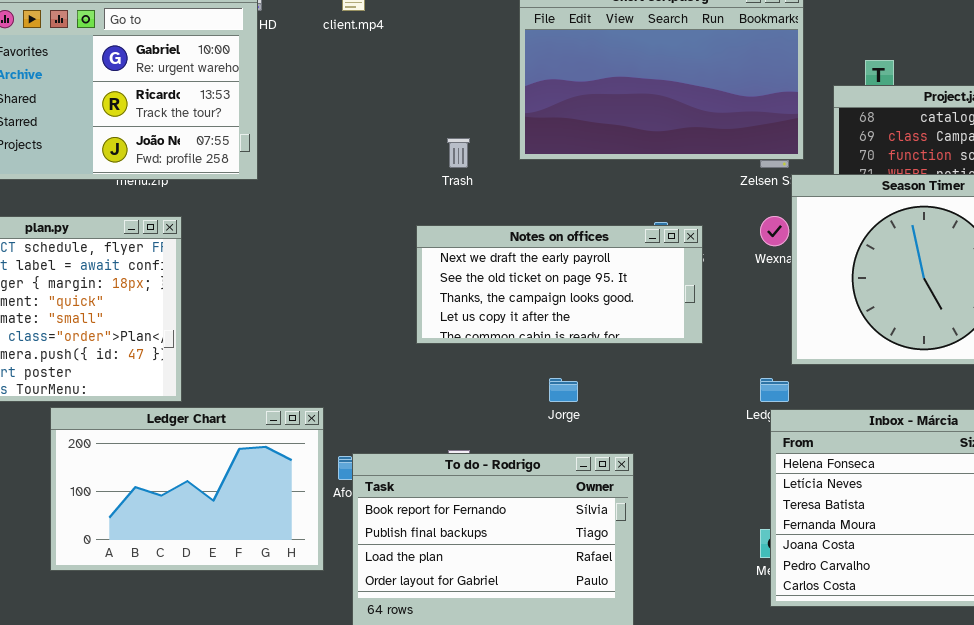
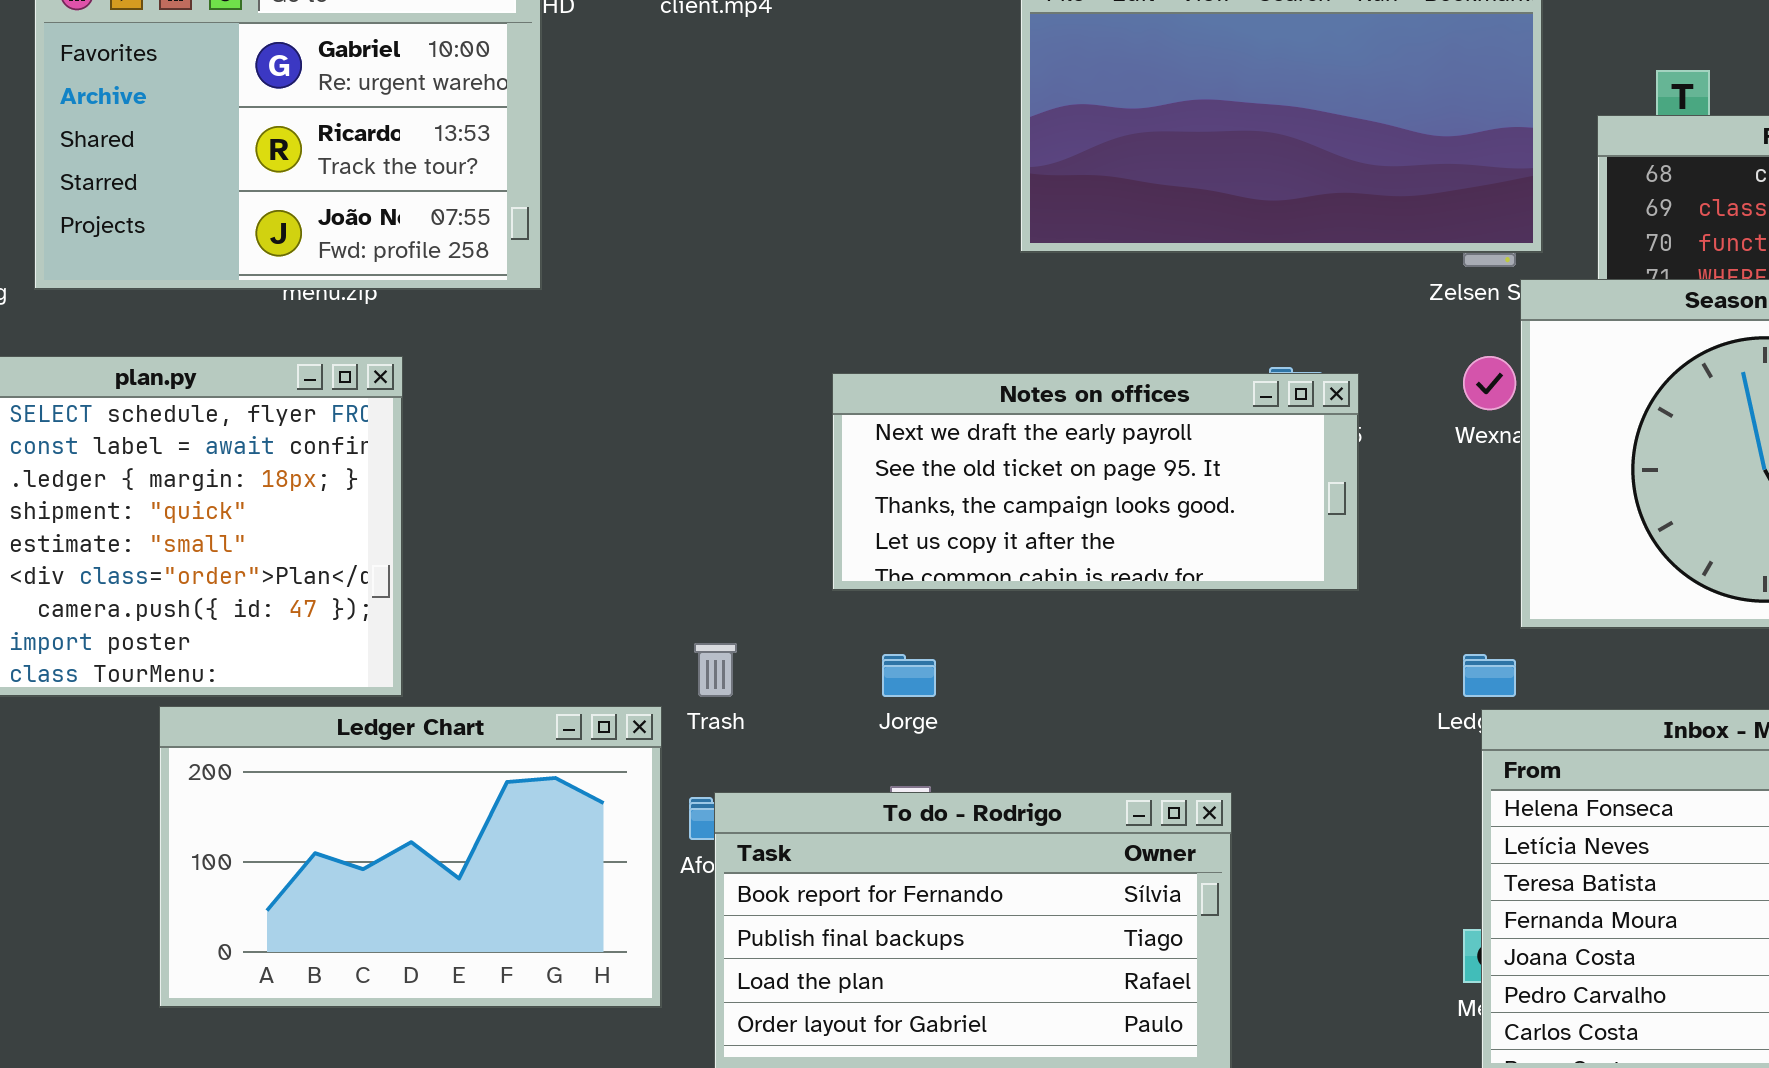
Trash: [447,138,470,168] -> [694,643,737,697], moved
Jorge: [549,378,578,402] -> [882,654,936,697], moved

